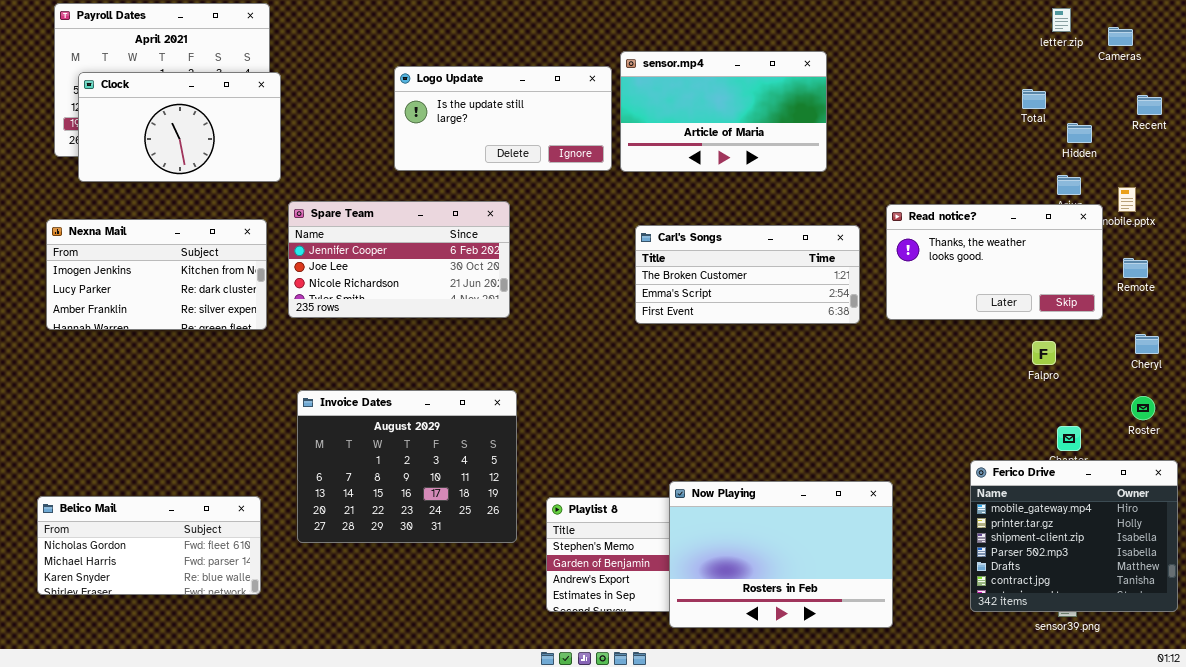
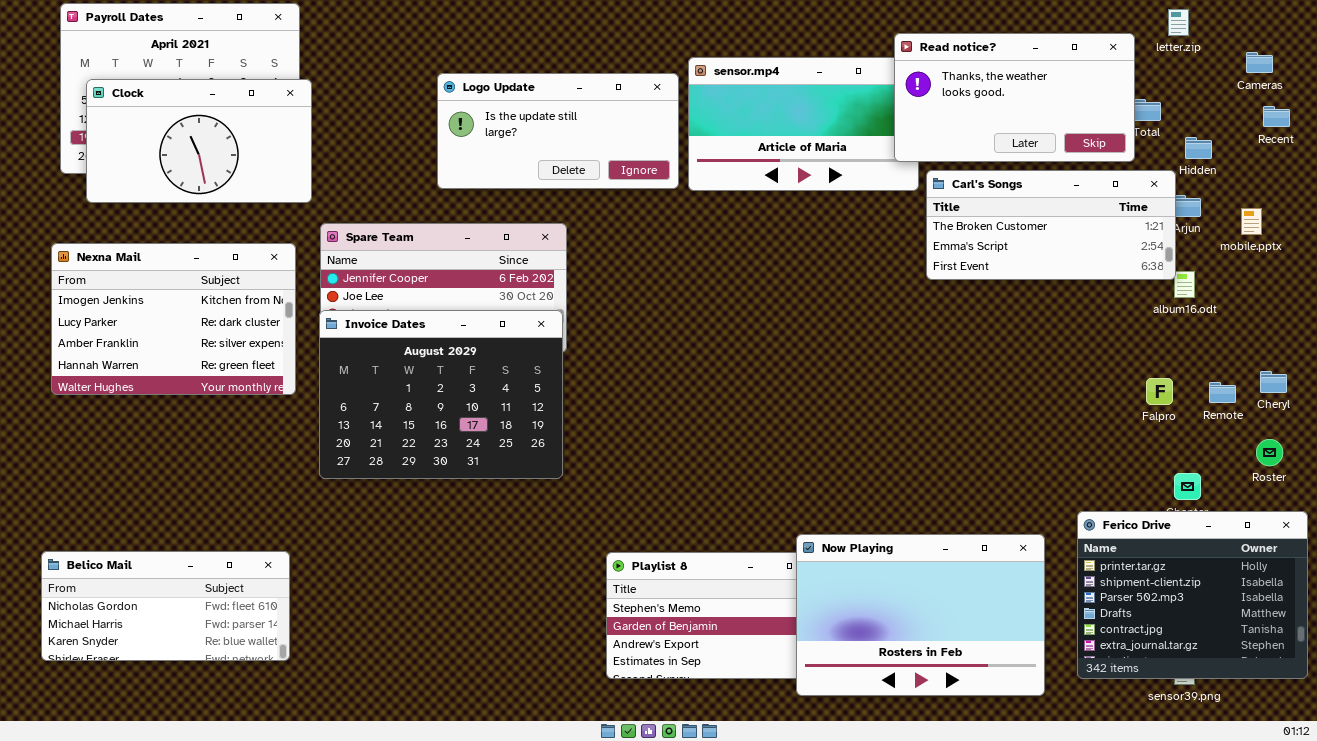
Cameras: [1108,27,1133,46] -> [1246,52,1273,73], moved
Read notice?: [886,204,1103,320] -> [894,33,1135,162], moved
Nexna Mail: [46,219,267,330] -> [51,243,296,395], resized
Carl's Songs: [635,225,860,324] -> [926,170,1176,280], moved
Remote: [1123,258,1148,278] -> [1209,382,1236,403], moved
Invoice Dates: [297,390,517,543] -> [319,310,563,479], moved
Ferico Drive: [970,460,1178,612] -> [1077,511,1308,679], scrolled down 1 row
Now Playing: [669,481,893,628] -> [796,534,1045,696], moved

